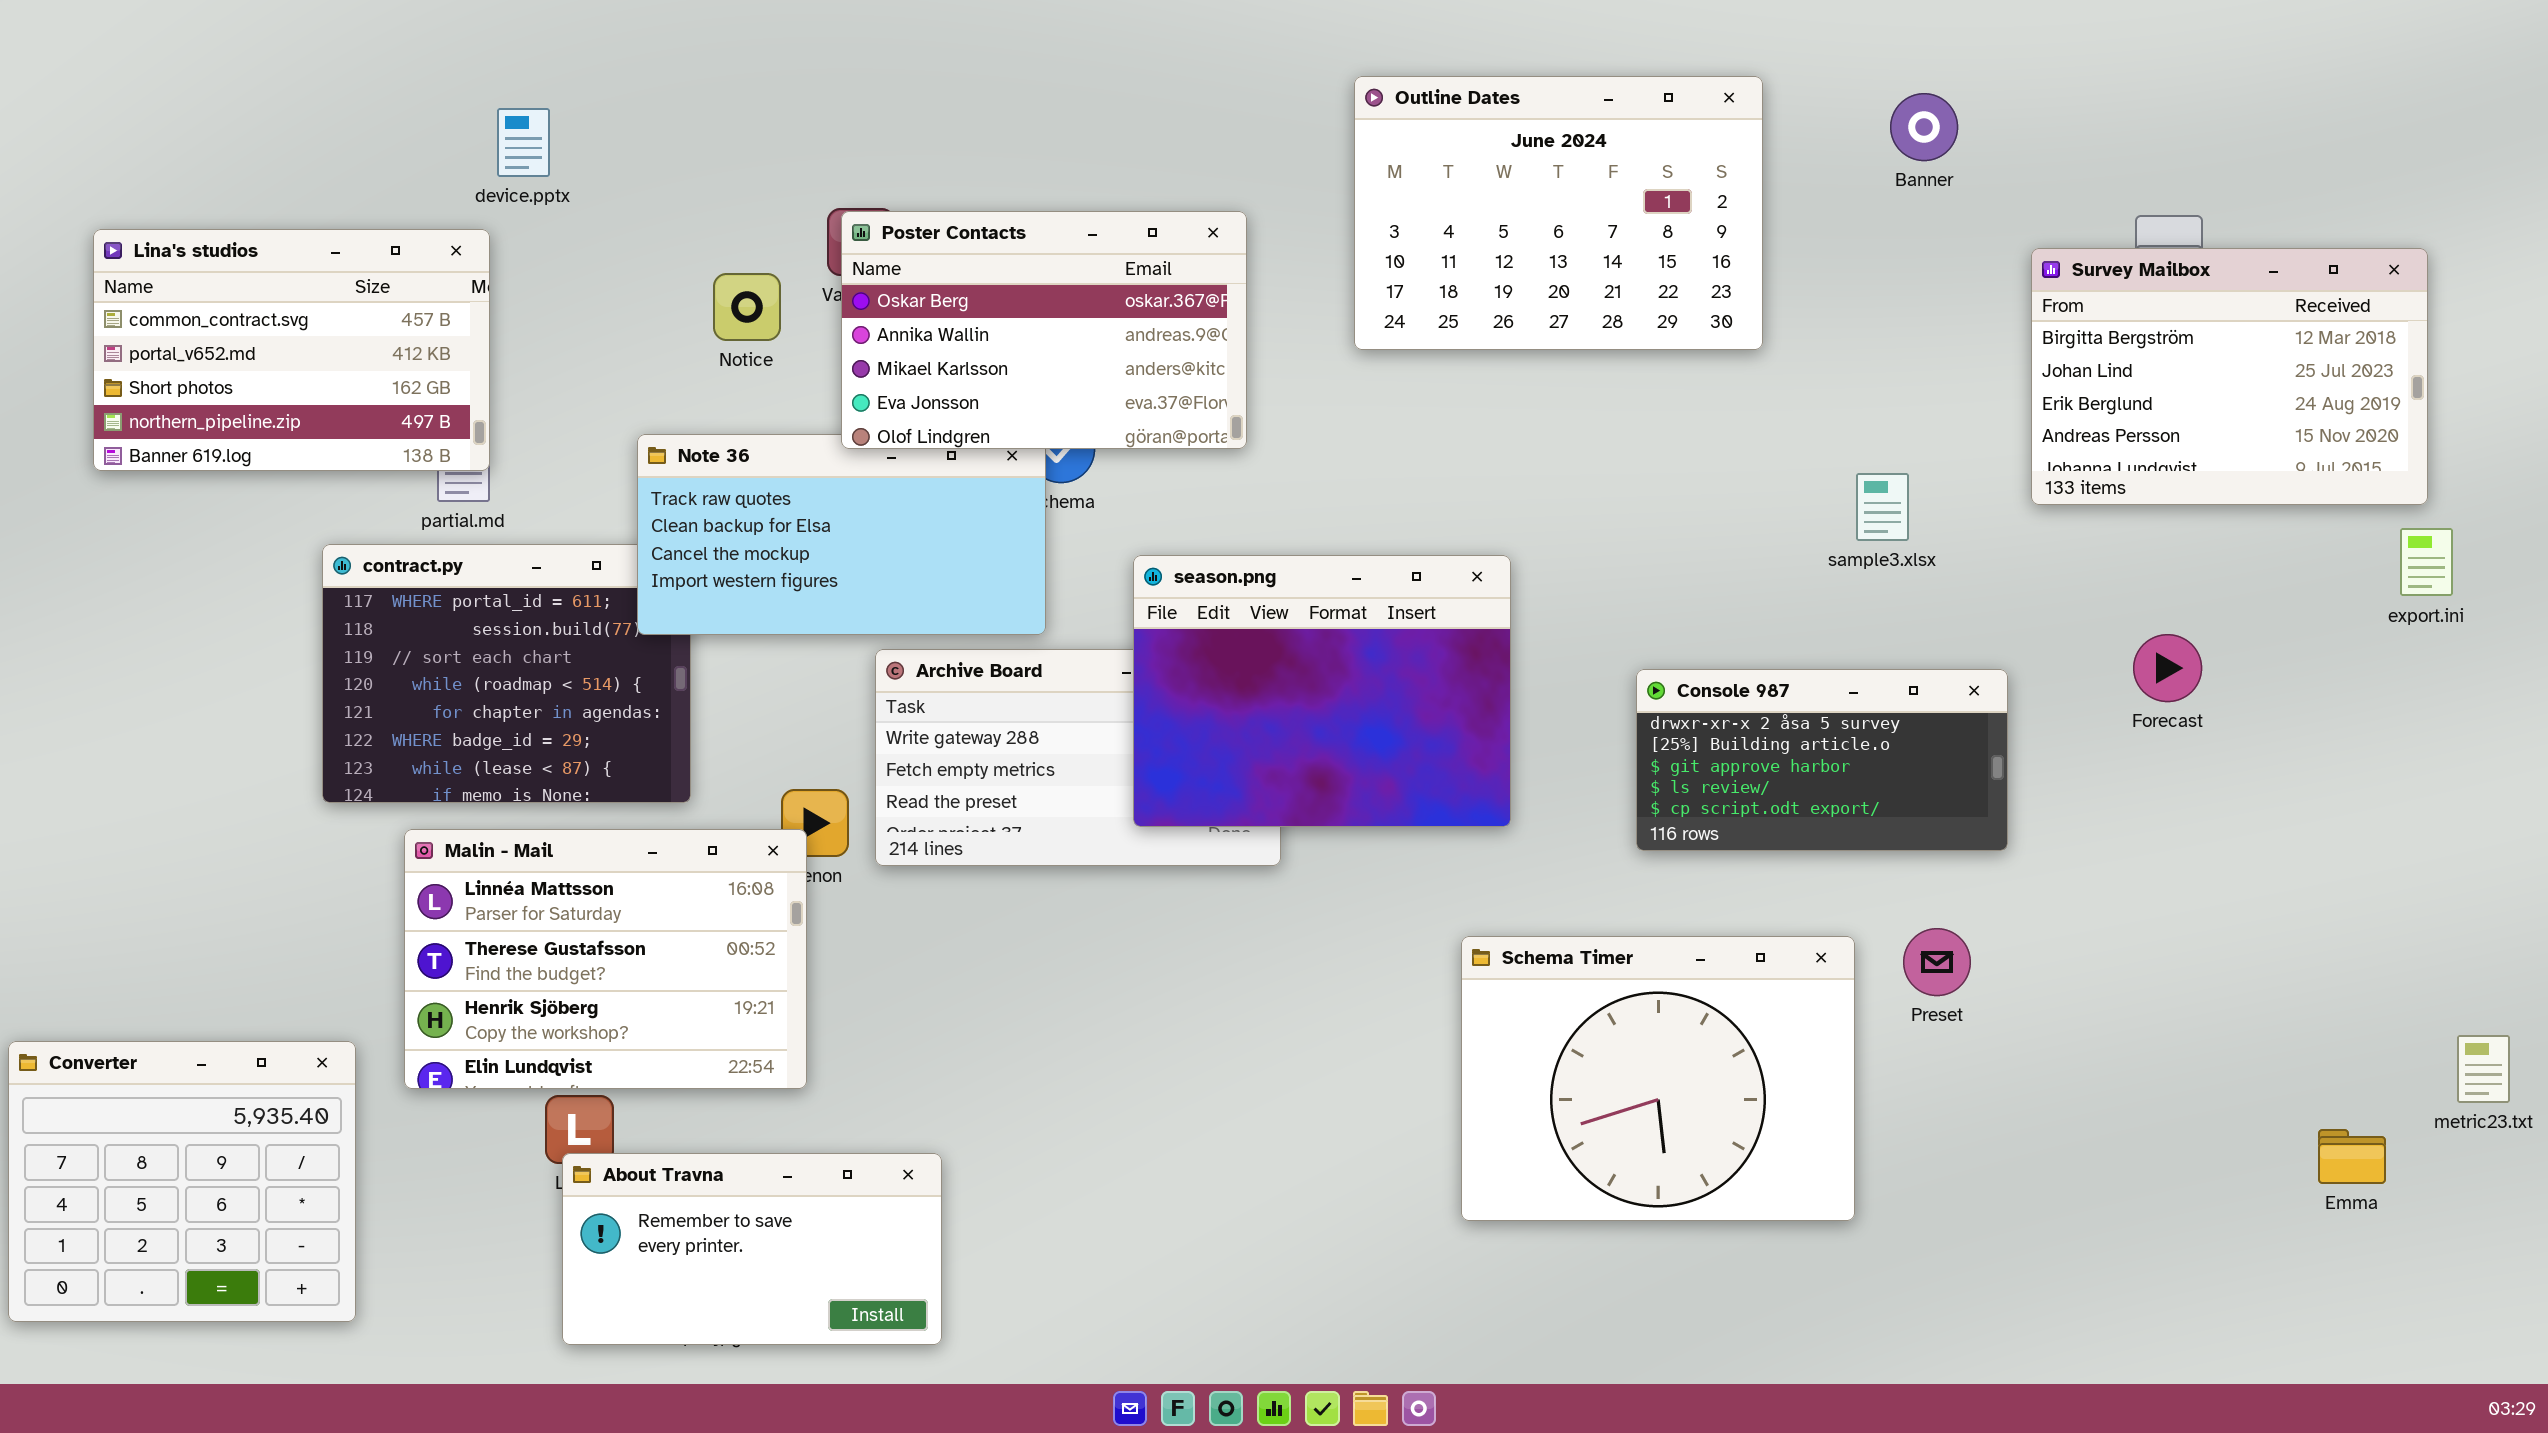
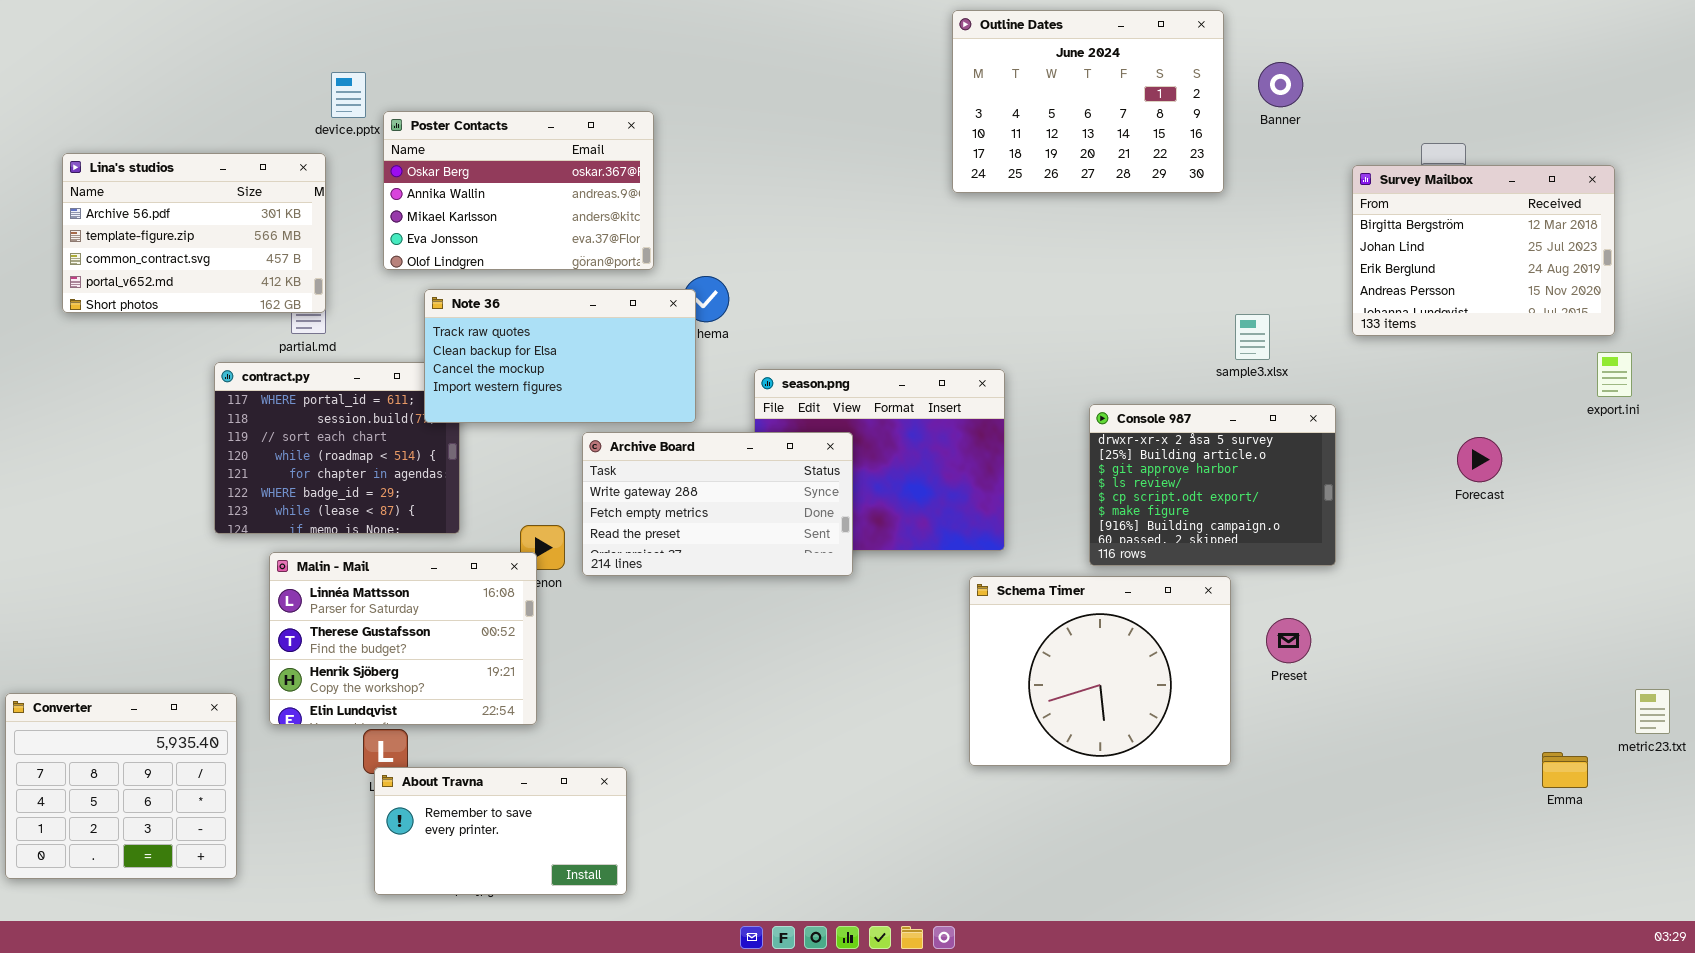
Outline Dates: [1354,76,1763,350] -> [952,10,1224,193], moved
Poster Contacts: [841,211,1247,449] -> [383,111,654,270], moved
Lina's studios: [93,229,490,471] -> [62,153,326,313], scrolled up 2 rows
Forecast: [2133,634,2202,702] -> [1457,437,1502,482], moved
Archive Board: [875,649,1281,866] -> [582,432,853,576], raised
Console 987: [1636,669,2008,851] -> [1089,404,1336,566], resized
Schema Timer: [1461,936,1855,1221] -> [969,576,1231,766], moved

